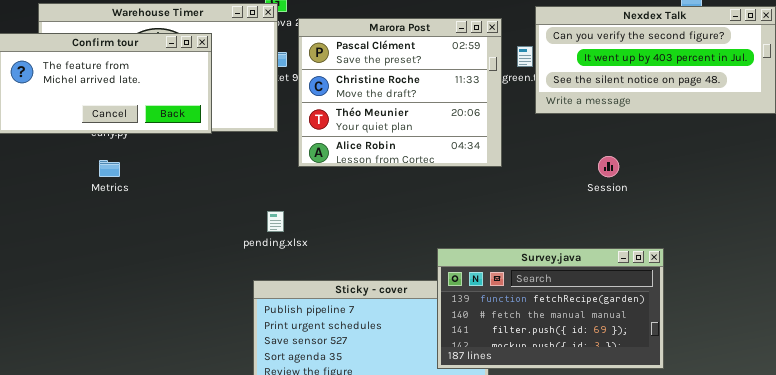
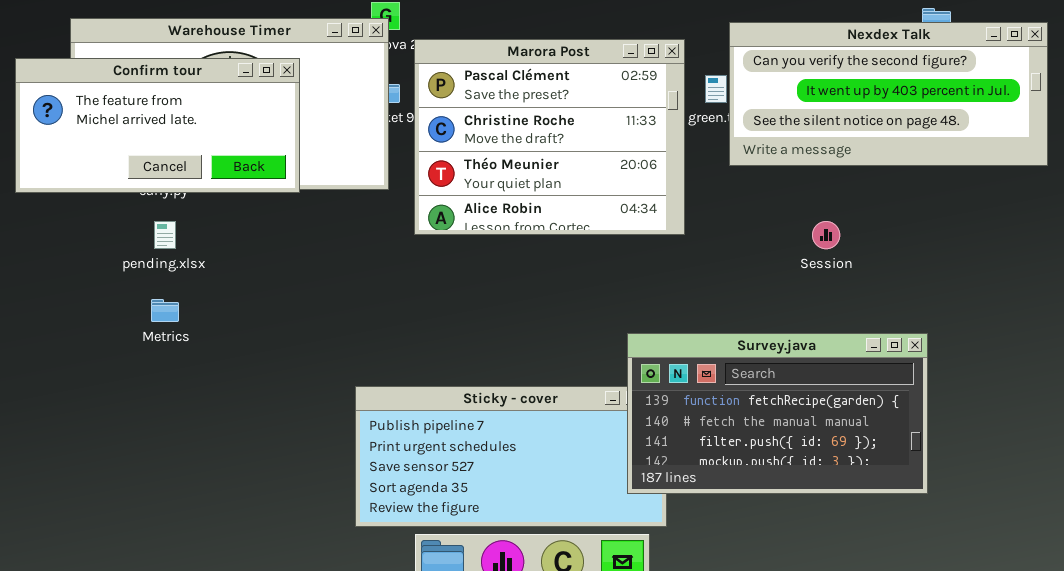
Metrics: [99,160,120,177] -> [151,299,179,322], moved
pending.xlsx: [267,211,284,232] -> [154,221,176,249], moved
Survey.java: [437,248,664,369] -> [627,333,928,494], moved

